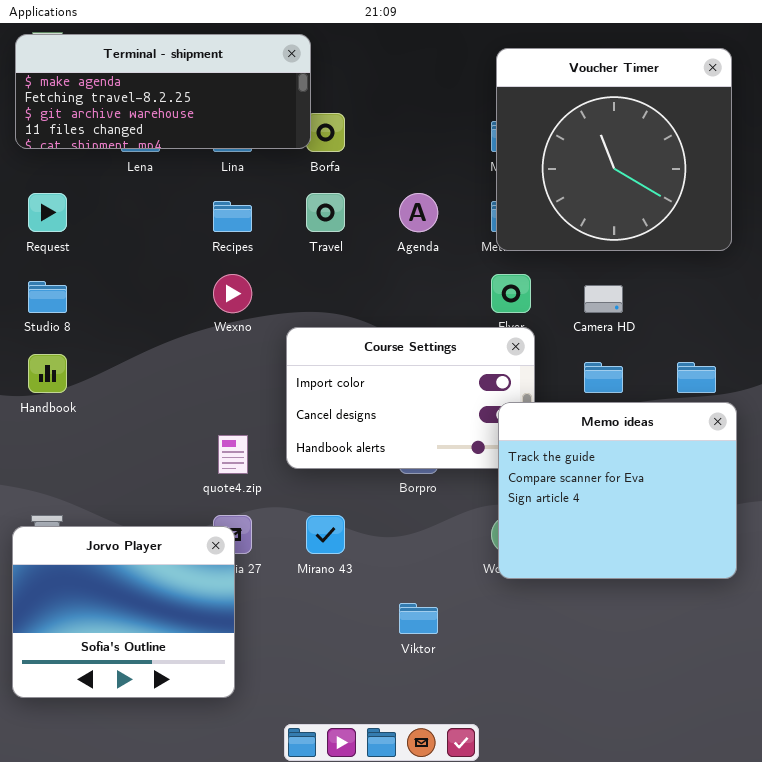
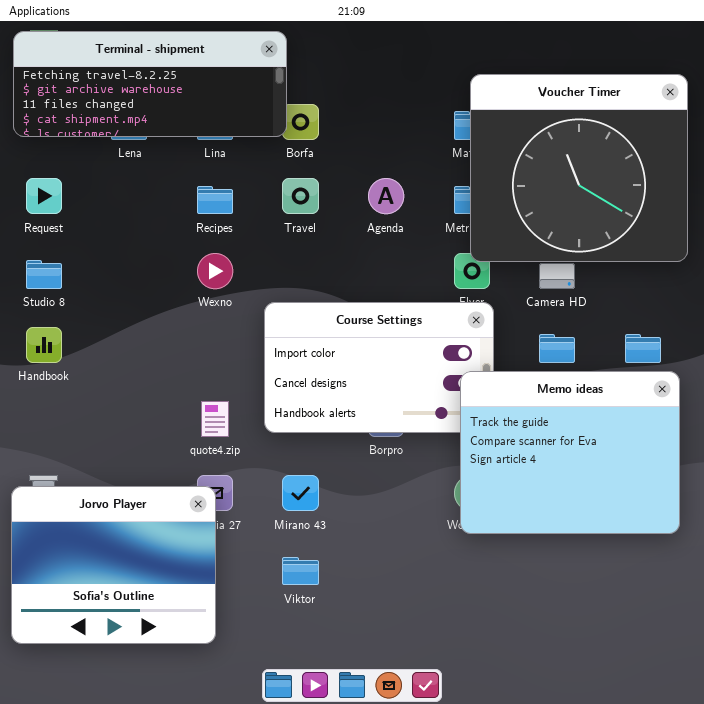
Terminal - shipment: [15,34,311,149] -> [13,31,287,137], scrolled down 1 row
Voucher Timer: [496,48,732,251] -> [470,74,688,262], moved
Viktor: [399,603,438,634] -> [282,557,319,585], moved

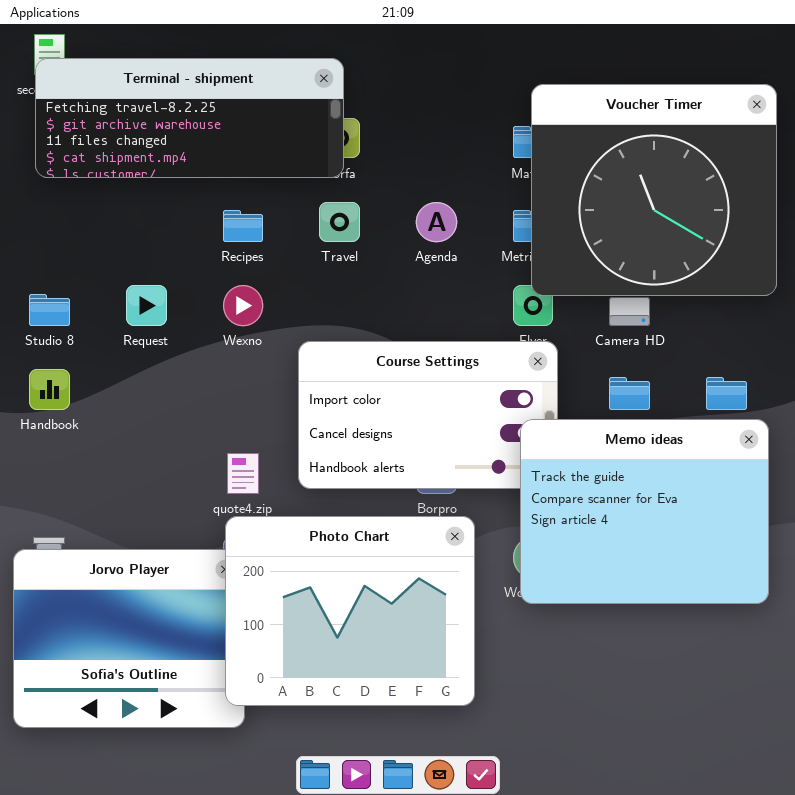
Terminal - shipment: [13,31,287,137] -> [35,58,344,178], moved
Request: [26,178,62,214] -> [126,285,167,326], moved
Photo Chart: none -> [225,516,475,706], opened

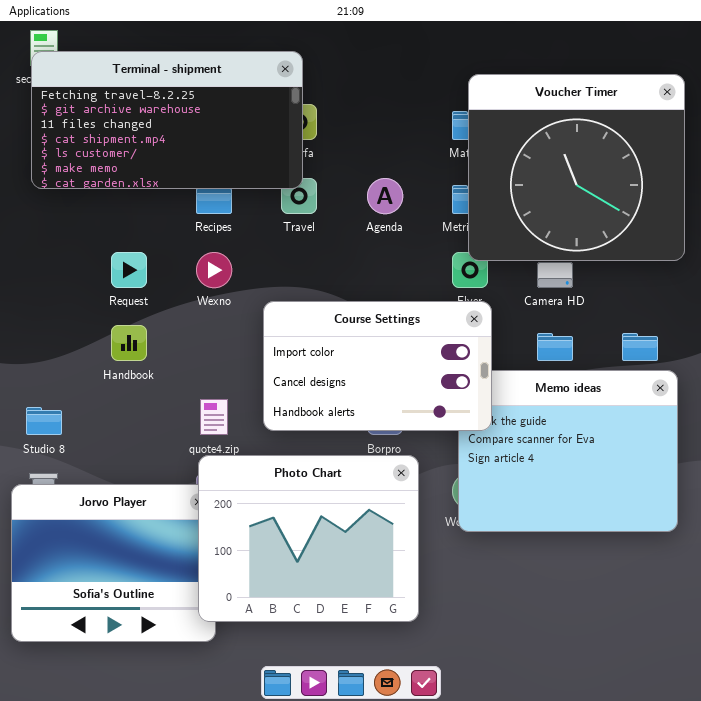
Terminal - shipment: [35,58,344,178] -> [31,51,303,189], resized
Studio 8: [29,294,70,326] -> [26,407,62,435], moved
Course Settings: [298,341,558,489] -> [263,301,492,431], raised
Handbook: [29,369,70,410] -> [111,325,147,361], moved

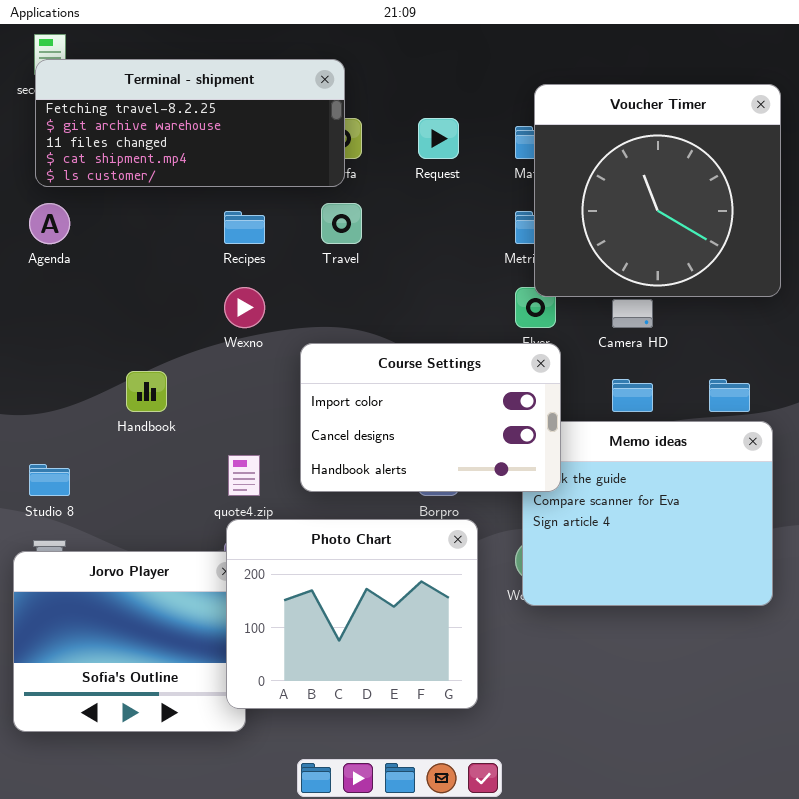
Terminal - shipment: [31,51,303,189] -> [35,59,345,187], resized
Agenda: [367,178,403,214] -> [29,203,70,244], moved
Request: [111,252,147,288] -> [418,118,459,159], moved

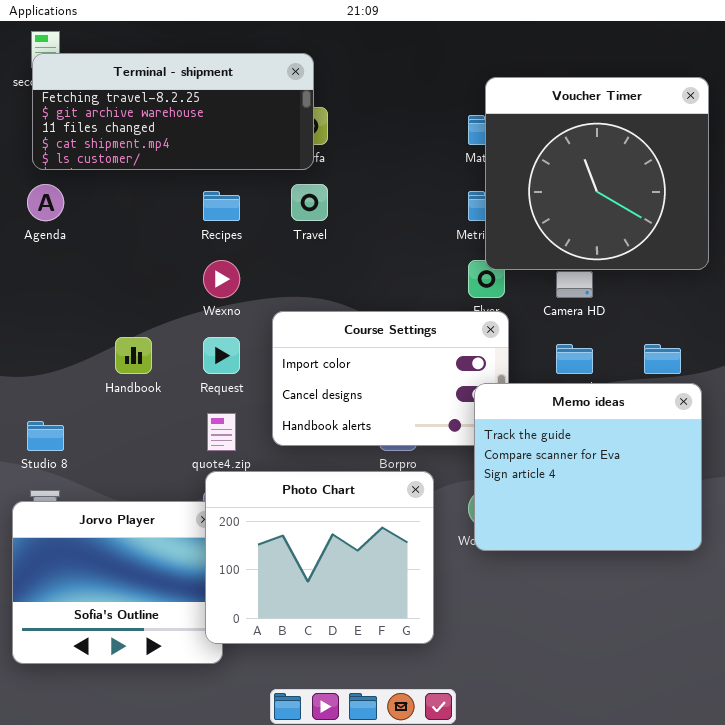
Request: [418,118,459,159] -> [203,337,240,374], moved
Memo ideas: [522,421,773,606] -> [474,383,702,551], raised

